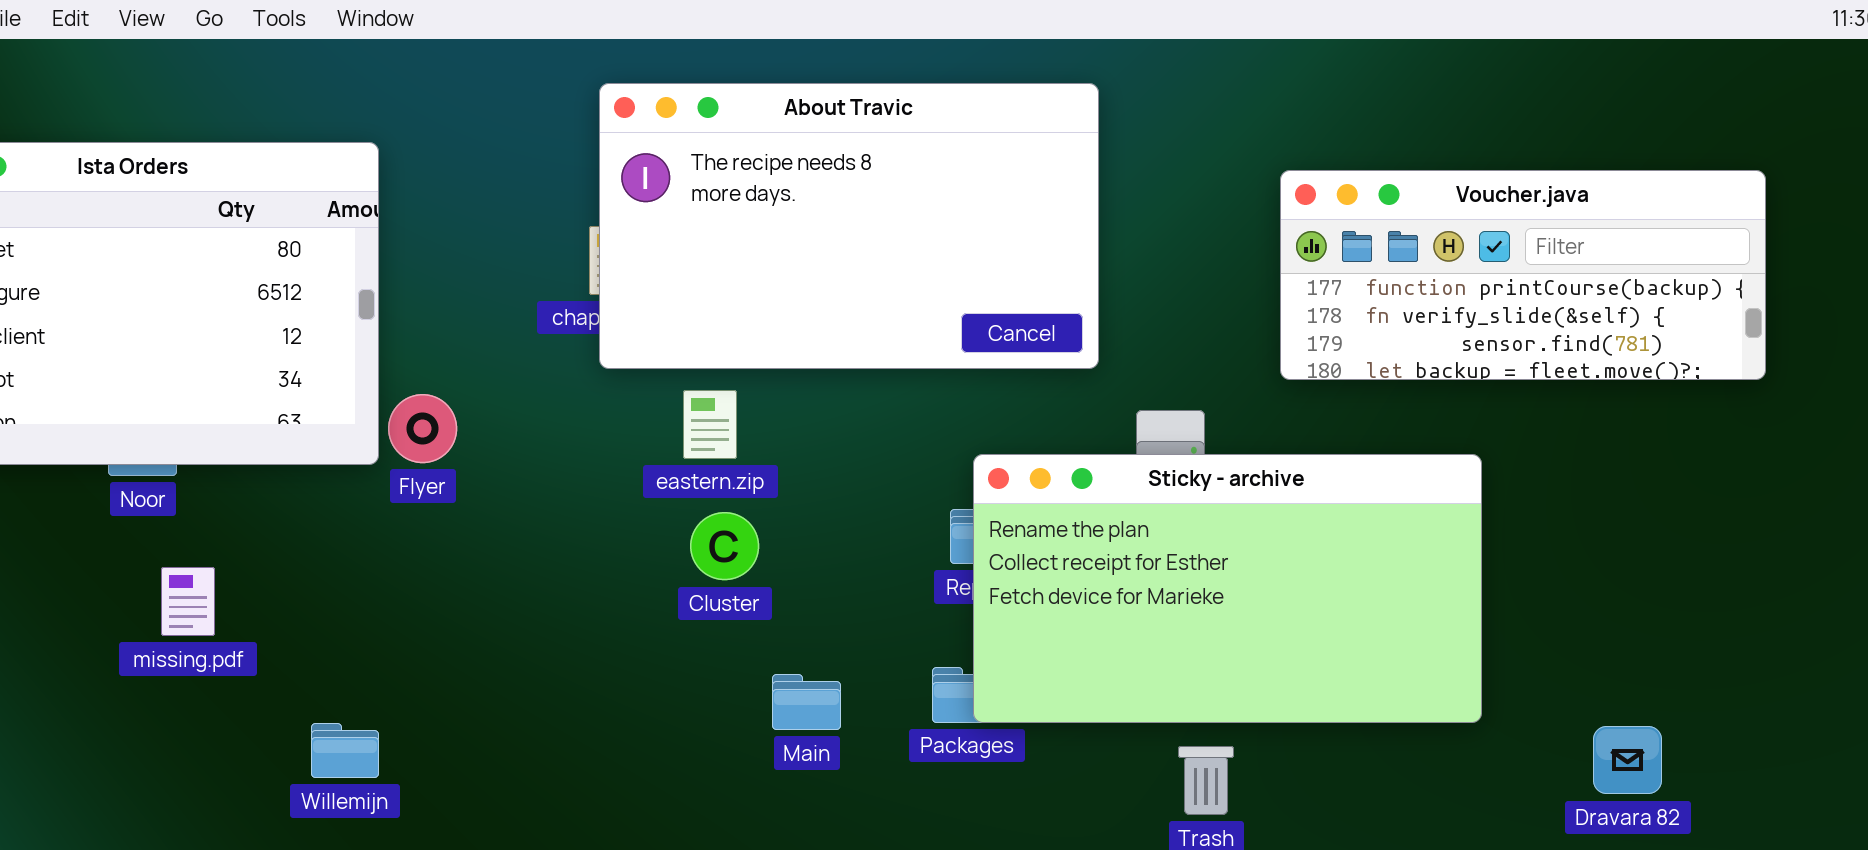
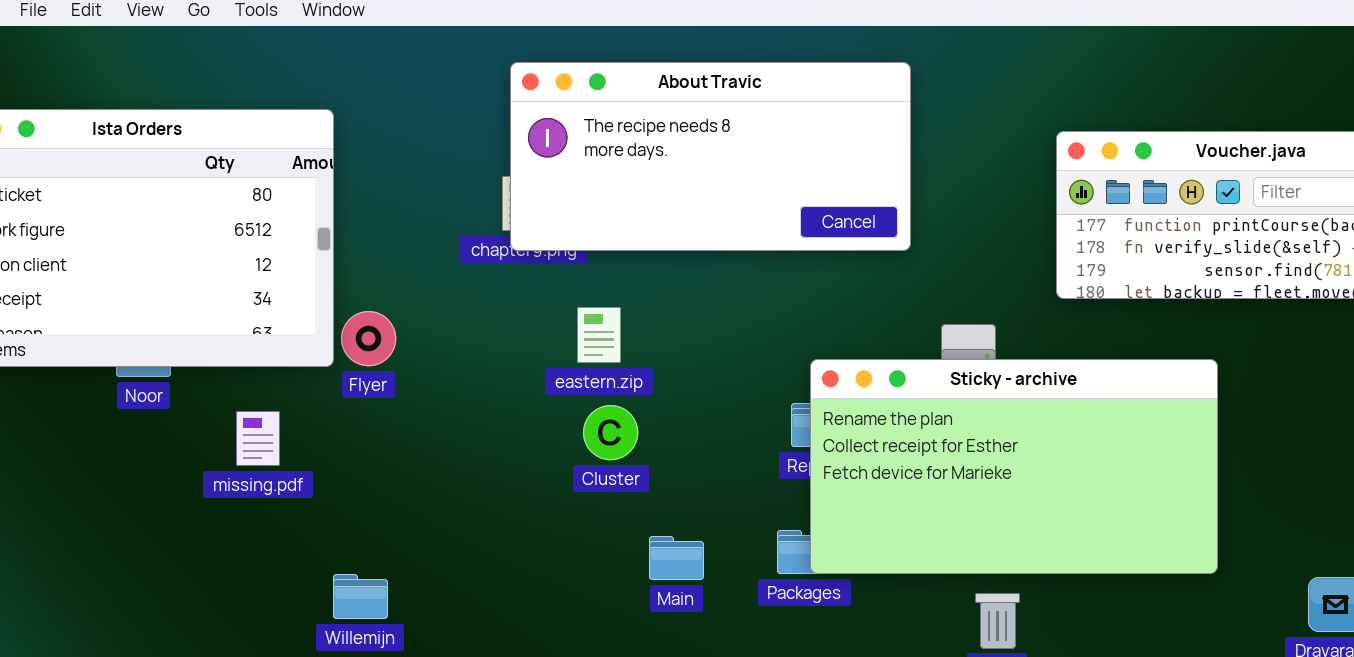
About Travic: [599,83,1099,369] -> [510,62,911,251], resized
missing.pdf: [161,567,215,636] -> [236,411,280,466], moved
Willemijn: [311,723,379,778] -> [333,574,388,619], moved

